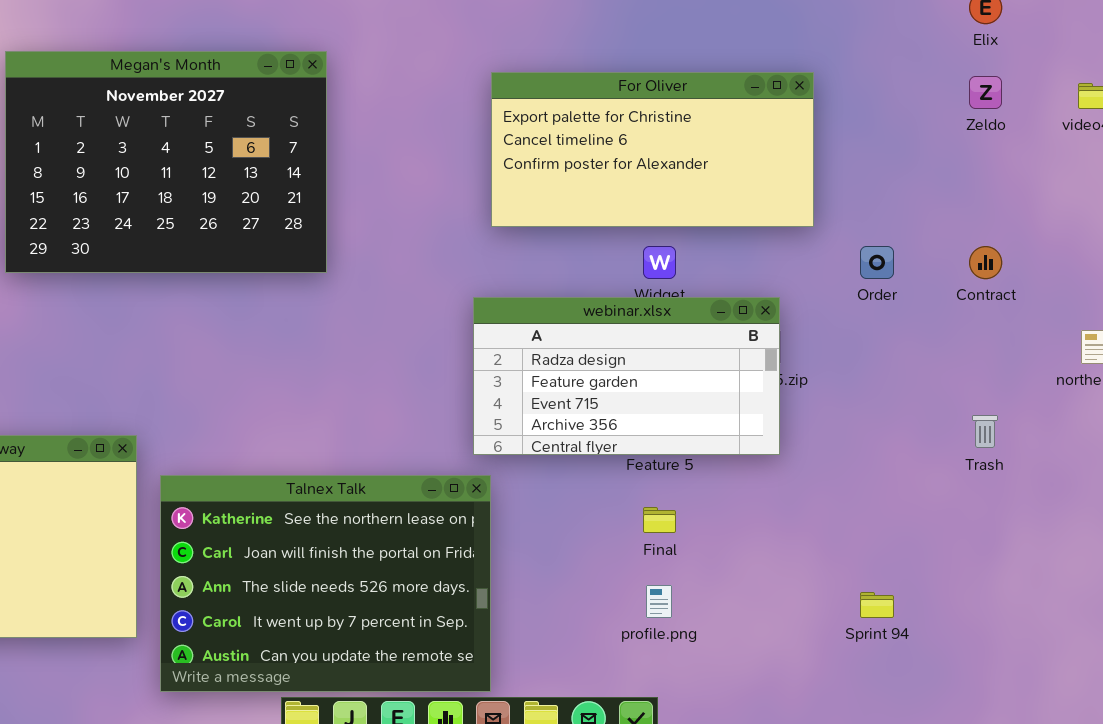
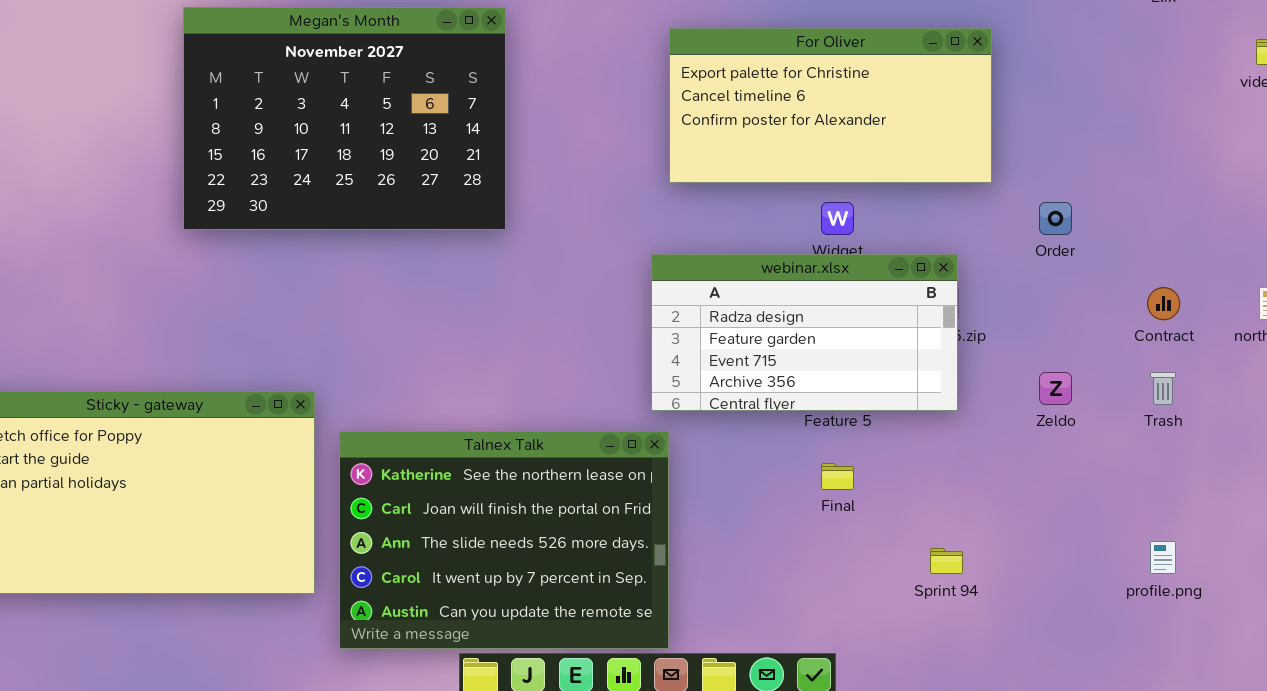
Zeldo: [969,76,1002,109] -> [1039,372,1072,405], moved
Contract: [969,246,1002,279] -> [1147,287,1180,320], moved
profile.png: [646,585,672,618] -> [1150,541,1176,574], moved
Sprint 94: [860,592,894,618] -> [930,548,963,574], moved

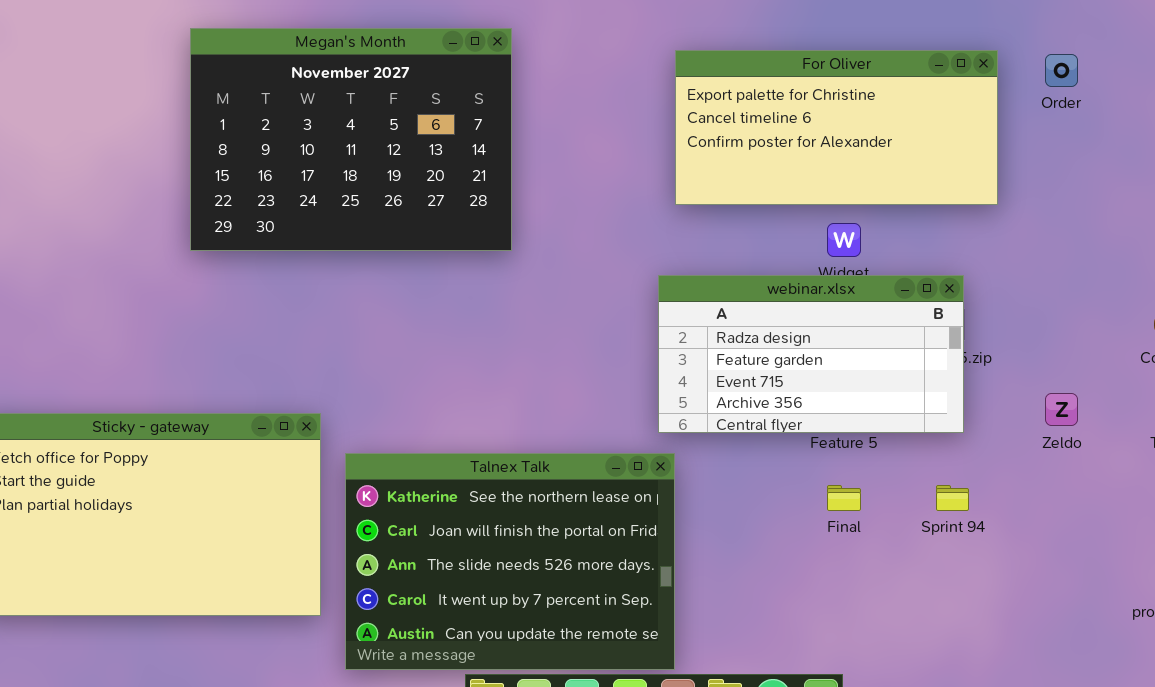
Order: [1039,202,1072,235] -> [1045,54,1078,87], moved
Sprint 94: [930,548,963,574] -> [936,485,969,511], moved

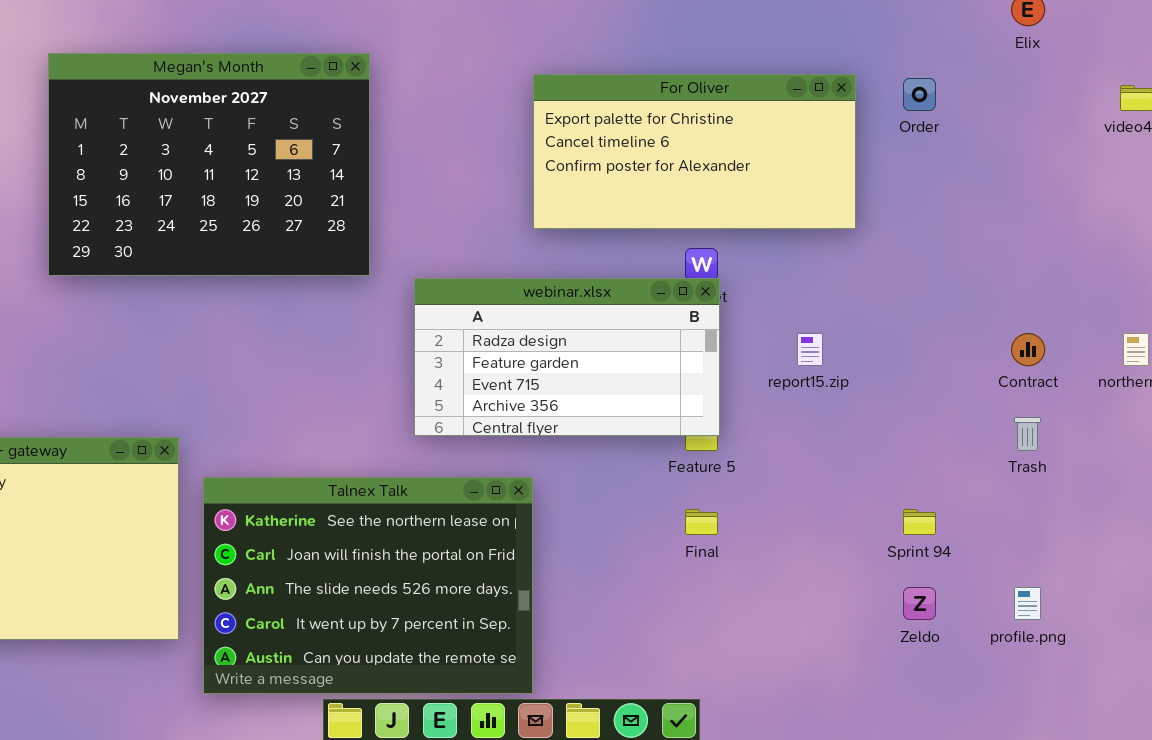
webinar.xlsx: [658,275,964,433] -> [414,278,720,436], moved
Zeldo: [1045,393,1078,426] -> [903,587,936,620], moved
Sprint 94: [936,485,969,511] -> [903,509,936,535], moved

